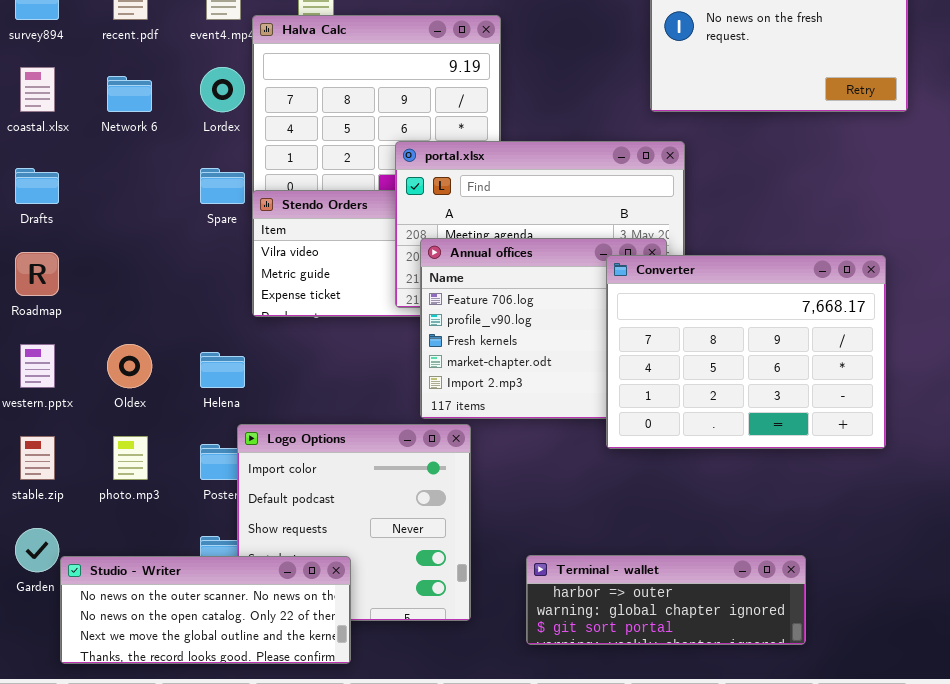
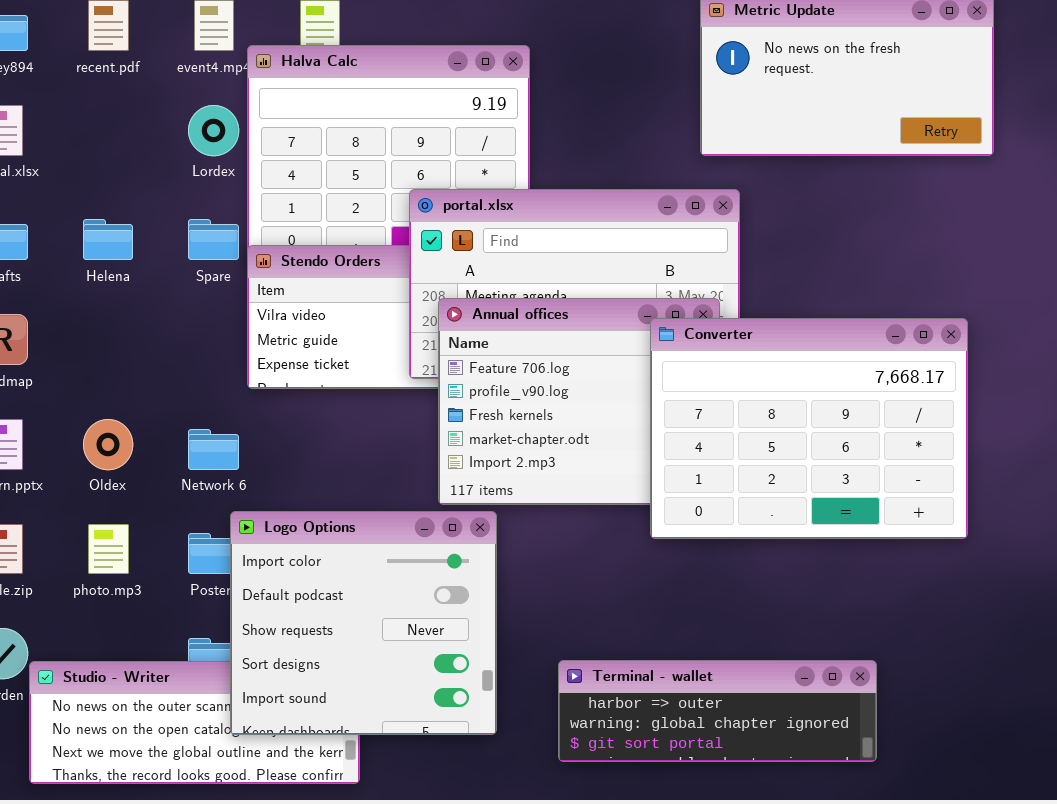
Network 6: [107,76,152,112] -> [188,429,239,470], moved
Helena: [200,352,245,388] -> [83,219,133,260], moved
Logo Options: [237,424,471,621] -> [230,511,497,735], raised

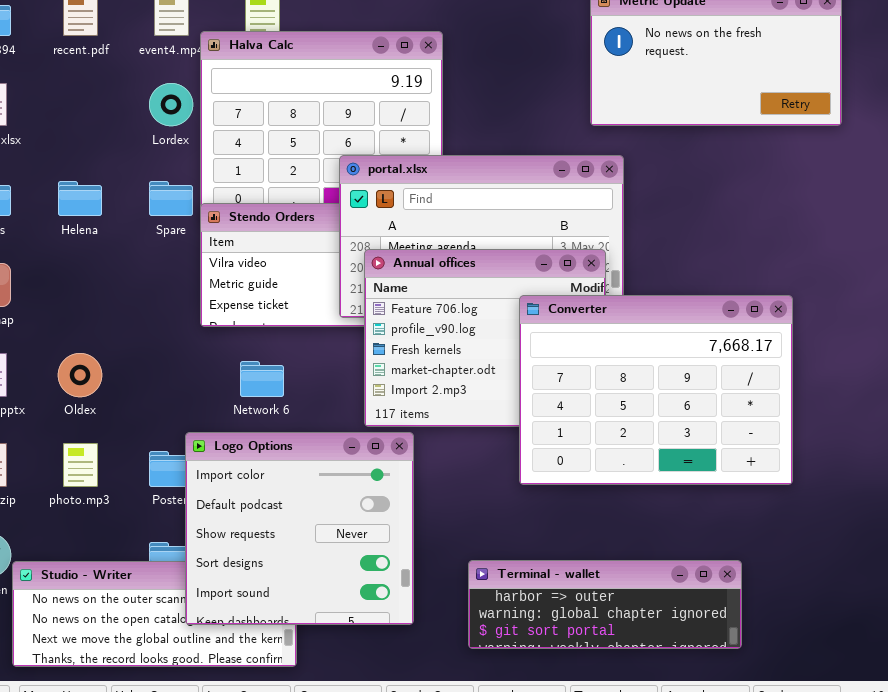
Converter: [650,318,968,539] -> [519,295,793,485], moved
Network 6: [188,429,239,470] -> [240,361,284,397], moved

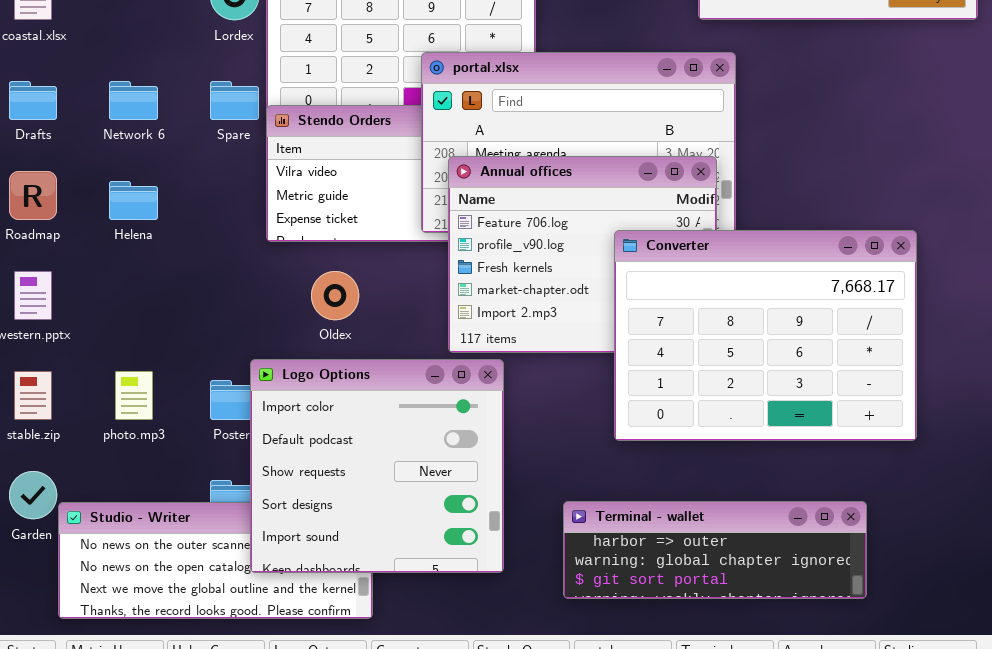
Helena: [58,181,102,216] -> [109,181,158,220], moved
Converter: [519,295,793,485] -> [614,230,917,441], moved
Oldex: [58,353,102,397] -> [311,271,359,320], moved
Network 6: [240,361,284,397] -> [109,81,158,120], moved

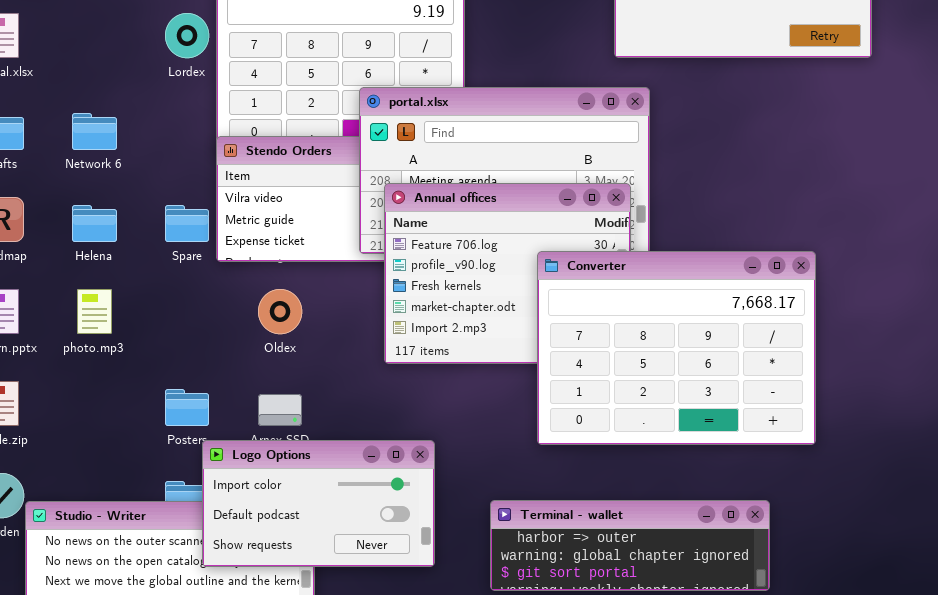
Spare: [210,81,259,120] -> [165,205,209,242], moved
Logo Options: [250,359,504,573] -> [202,440,435,567], resized
photo.mp3: [115,371,153,420] -> [77,289,112,334], moved

